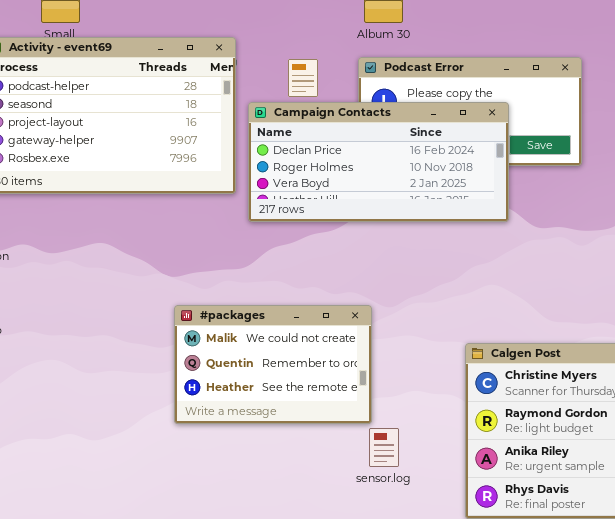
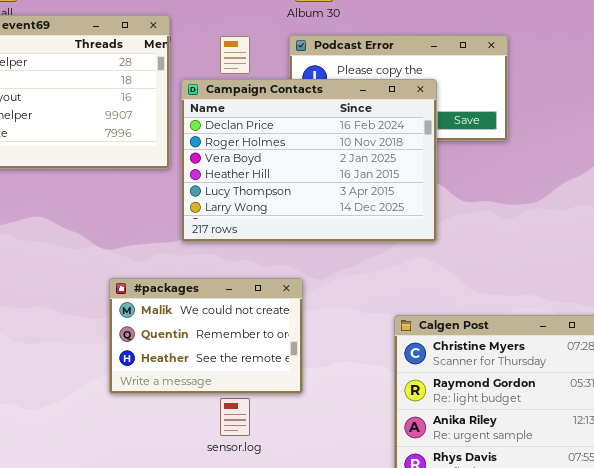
Campaign Contacts: [248,102,509,222] -> [181,79,437,242], resized
sensor.log: [369,428,399,467] -> [220,398,250,436], moved

